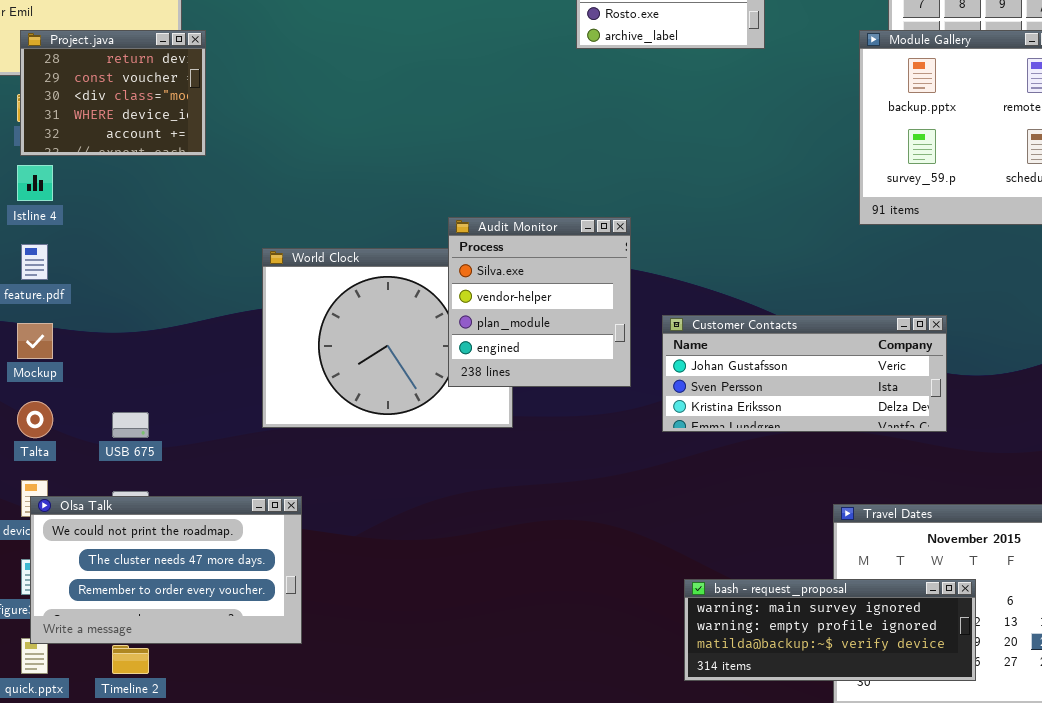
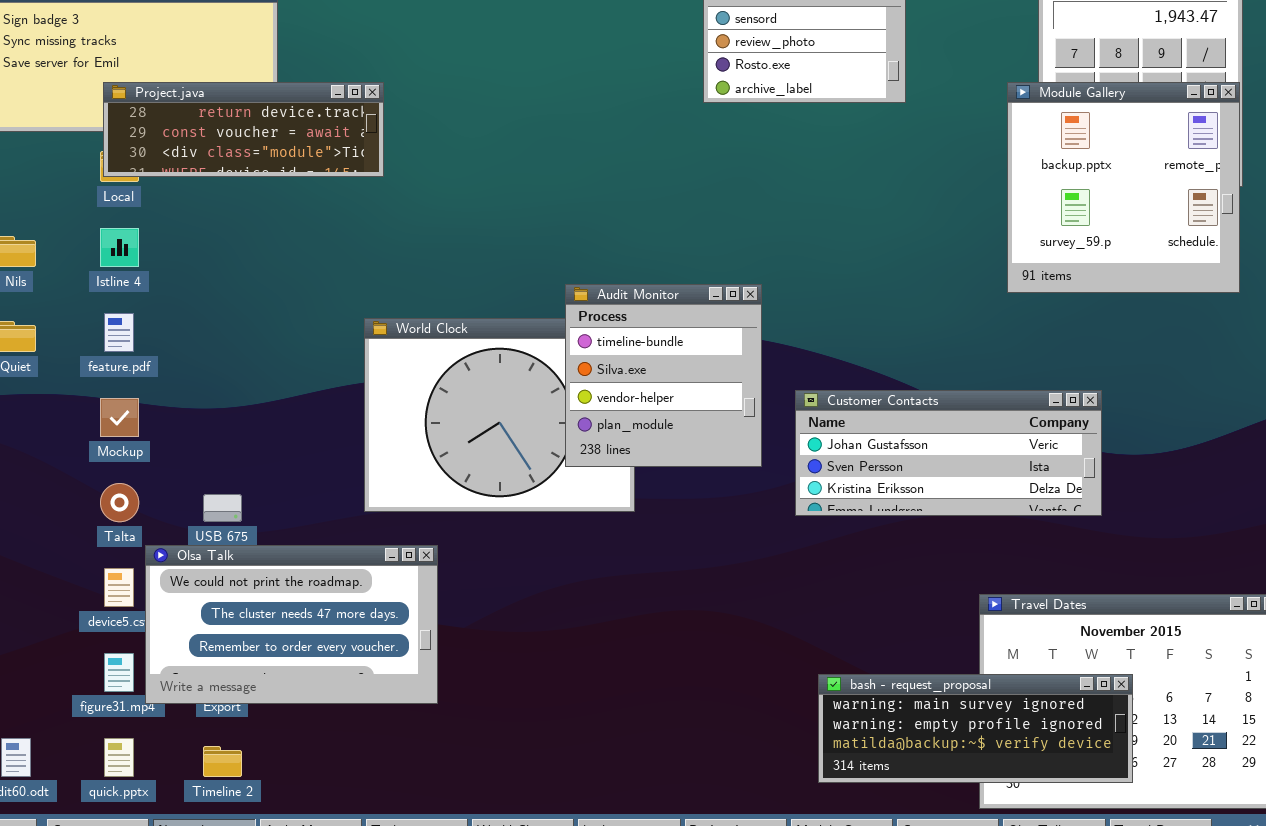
Project.java: [20,30,206,156] -> [103,82,384,177], resized
Audit Monitor: [448,217,631,387] -> [565,284,762,467], scrolled up 1 row
Olsa Talk: [30,496,302,644] -> [145,545,438,704], moved

